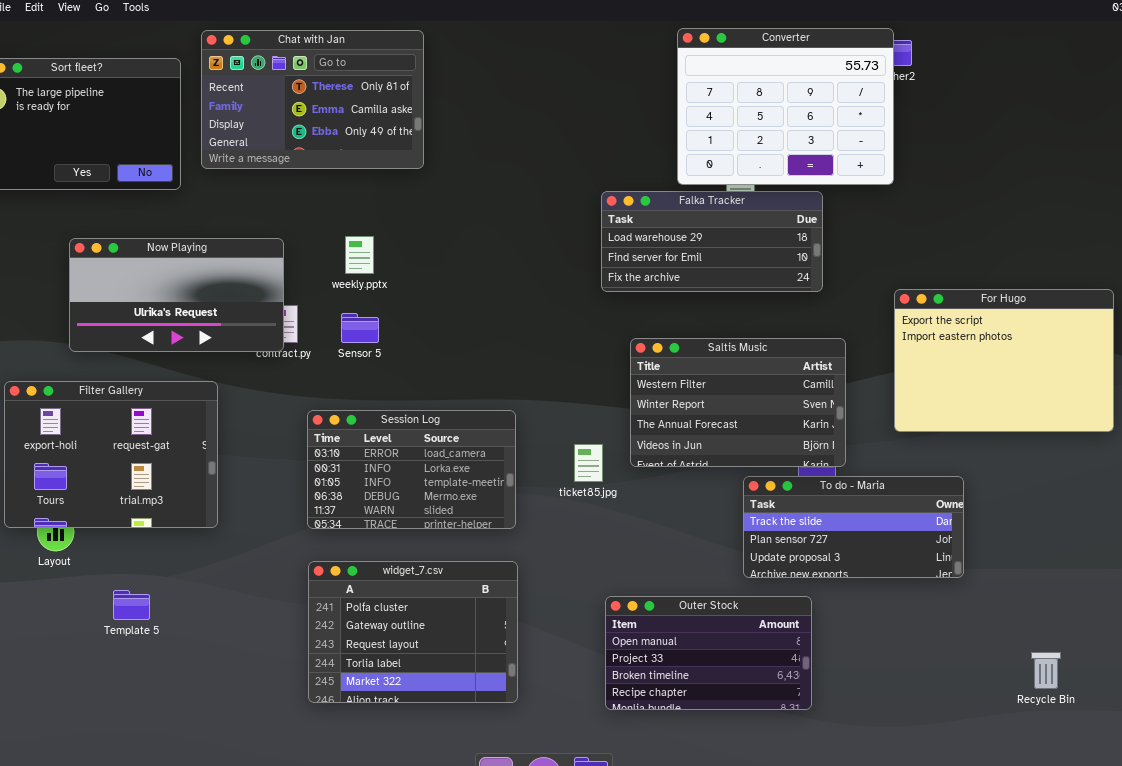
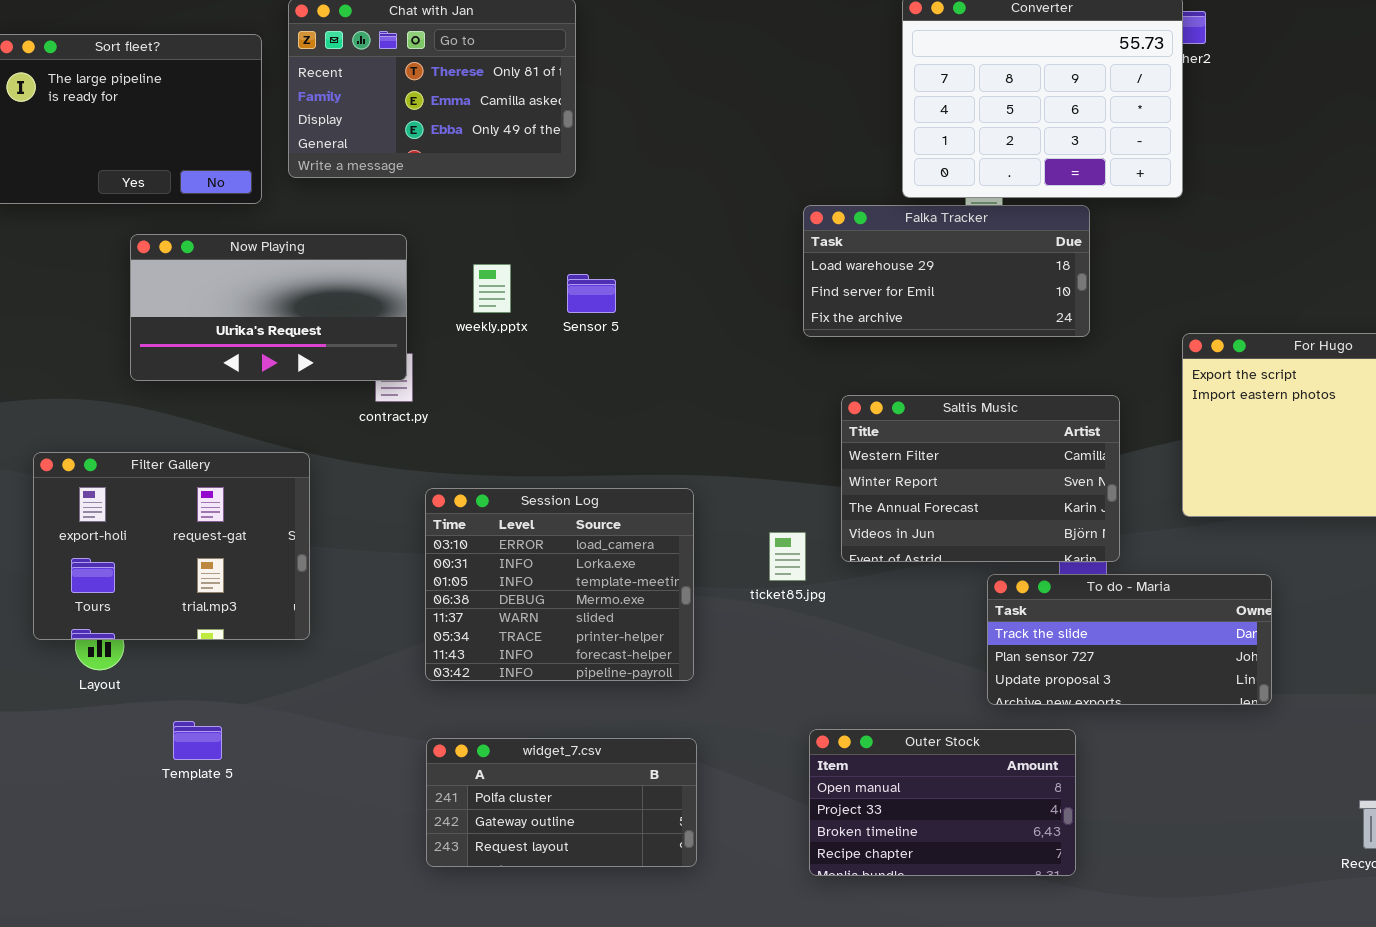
Now Playing: [69,238,284,352] -> [130,234,407,381], moved
Sensor 5: [341,313,379,343] -> [567,274,616,313], moved
Session Log: [307,410,516,529] -> [425,488,694,681], resized
widget_7.csv: [308,561,518,703] -> [426,738,697,867], resized

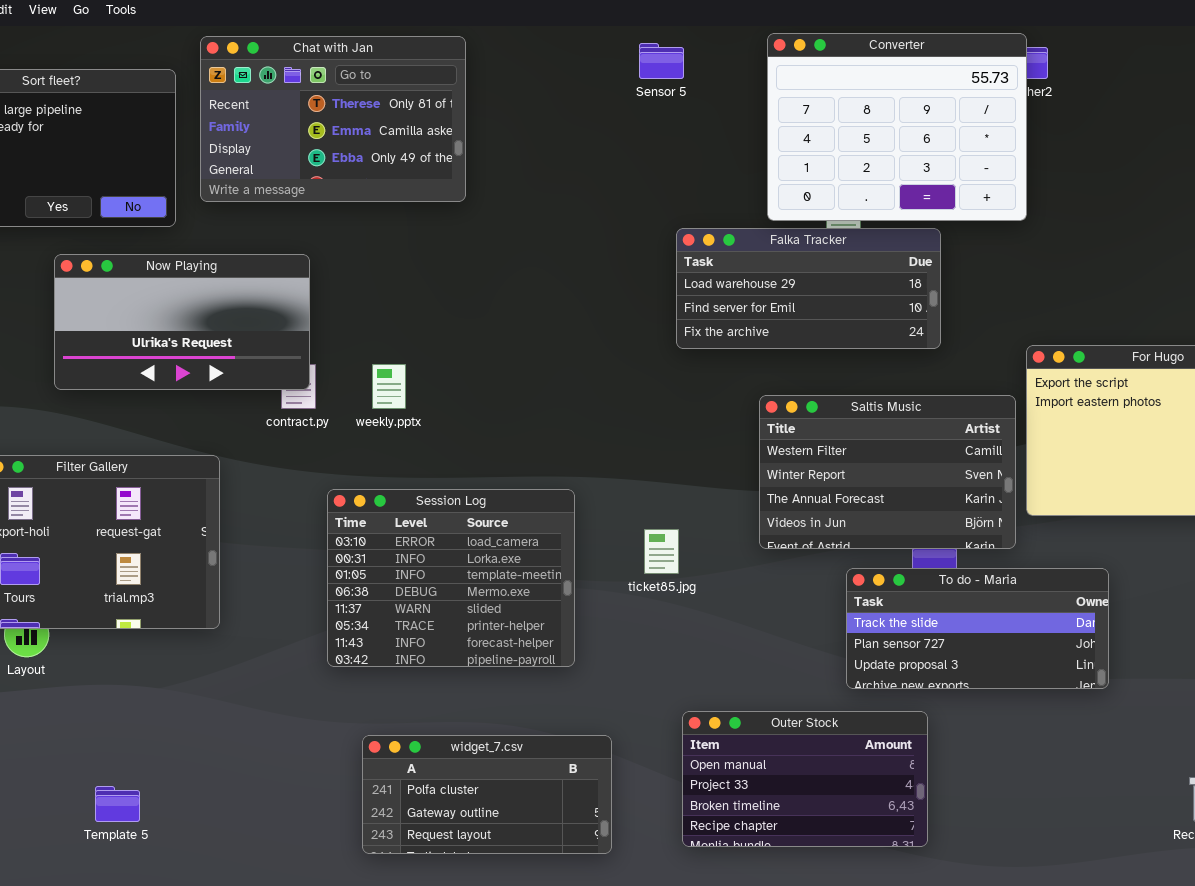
weekly.pptx: [473,264,511,313] -> [372,364,406,409], moved
Sensor 5: [567,274,616,313] -> [639,43,684,79], moved
Saltis Music: [841,395,1120,562] -> [759,395,1016,549], moved
Template 5: [173,721,222,760] -> [95,786,140,822], moved
widget_7.csv: [426,738,697,867] -> [362,735,612,854], moved

